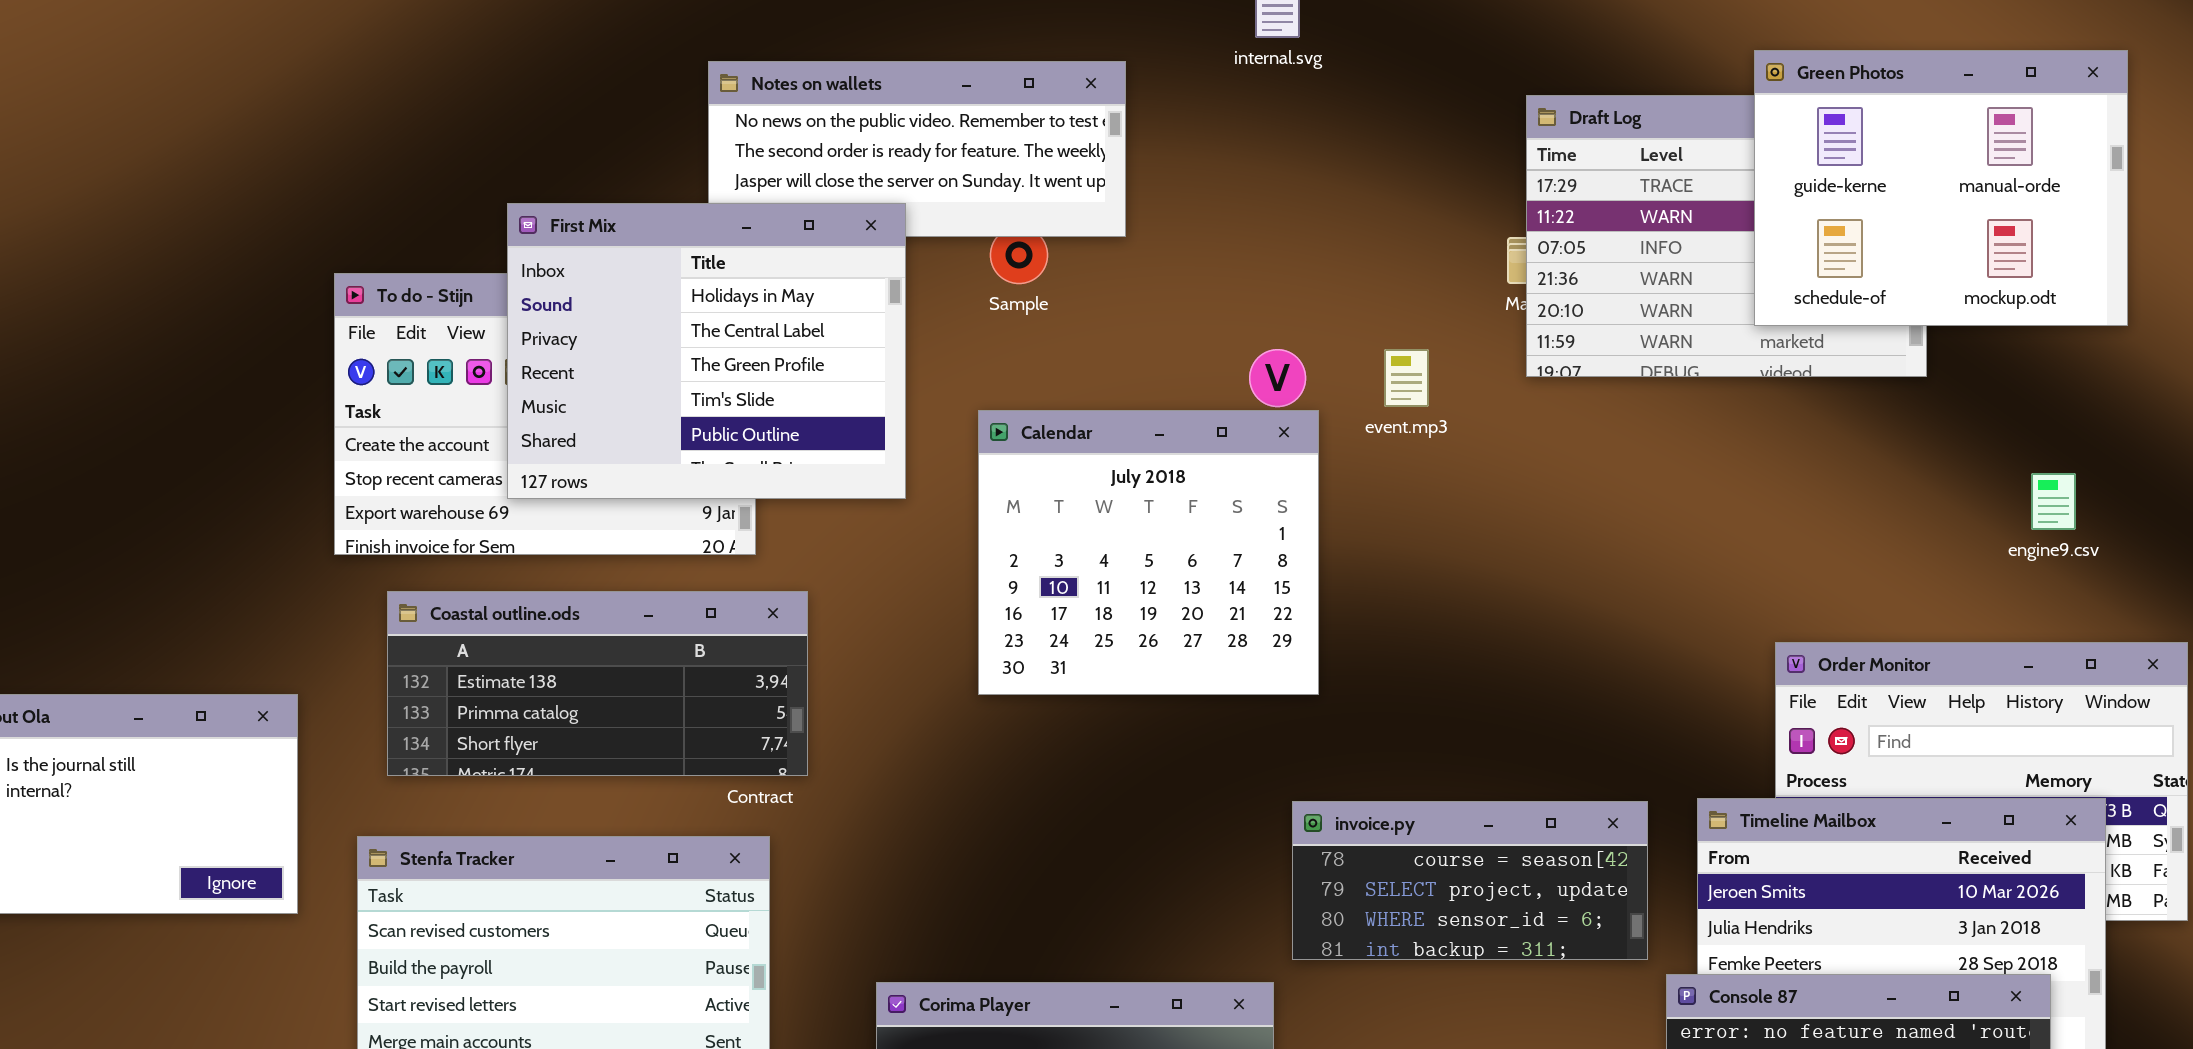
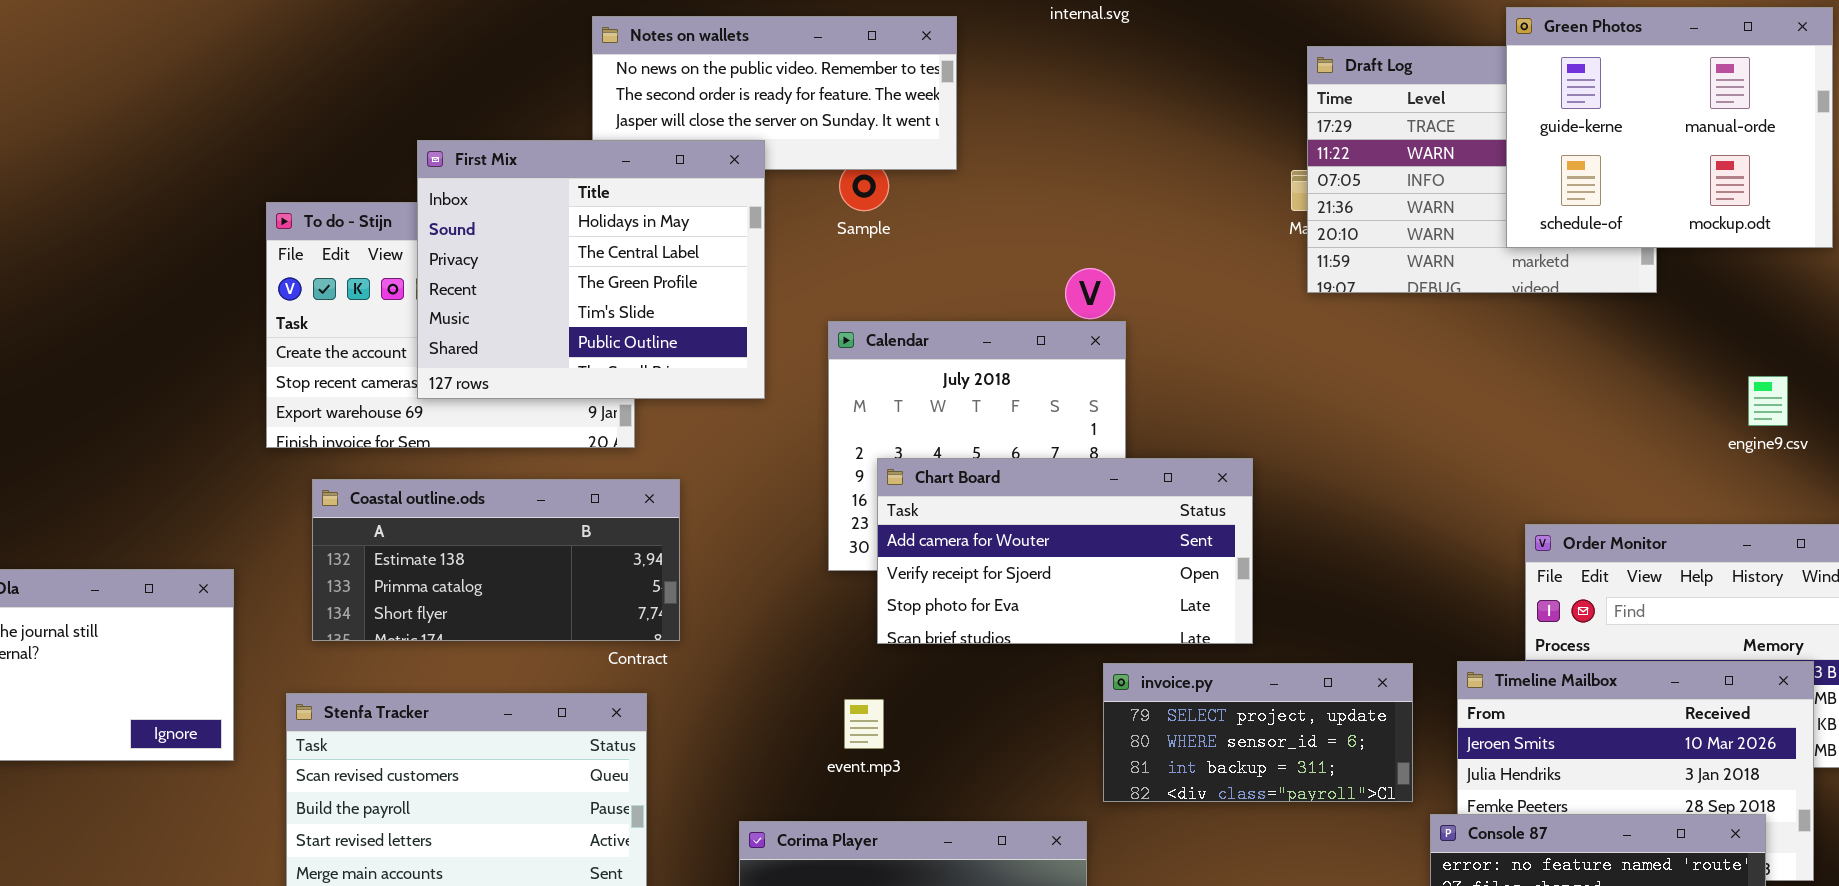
event.mp3: [1384,349,1429,407] -> [844,699,884,749], moved
Chart Board: none -> [877,458,1253,644], opened
invoice.py: [1292,801,1648,960] -> [1103,663,1413,802], scrolled down 1 row

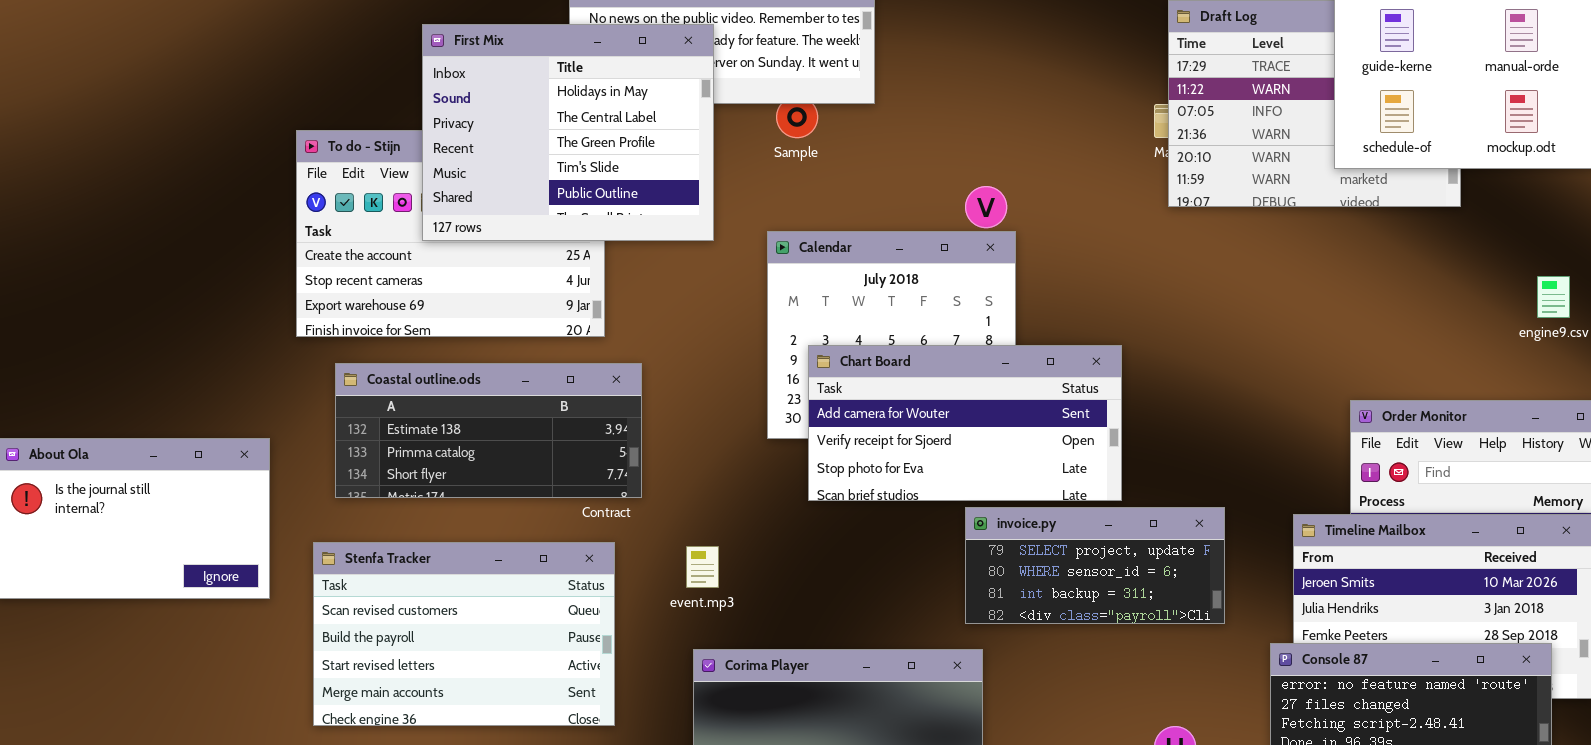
First Mix: [417,140,765,399] -> [422,24,714,241], moved
invoice.py: [1103,663,1413,802] -> [965,507,1225,624], moved
event.mp3: [844,699,884,749] -> [686,546,719,588], moved

